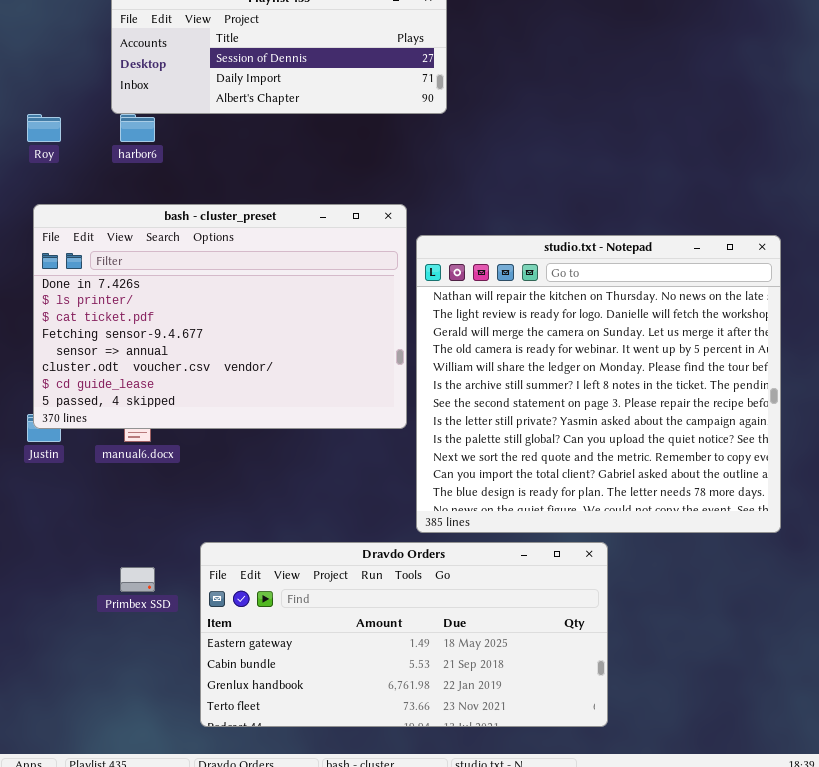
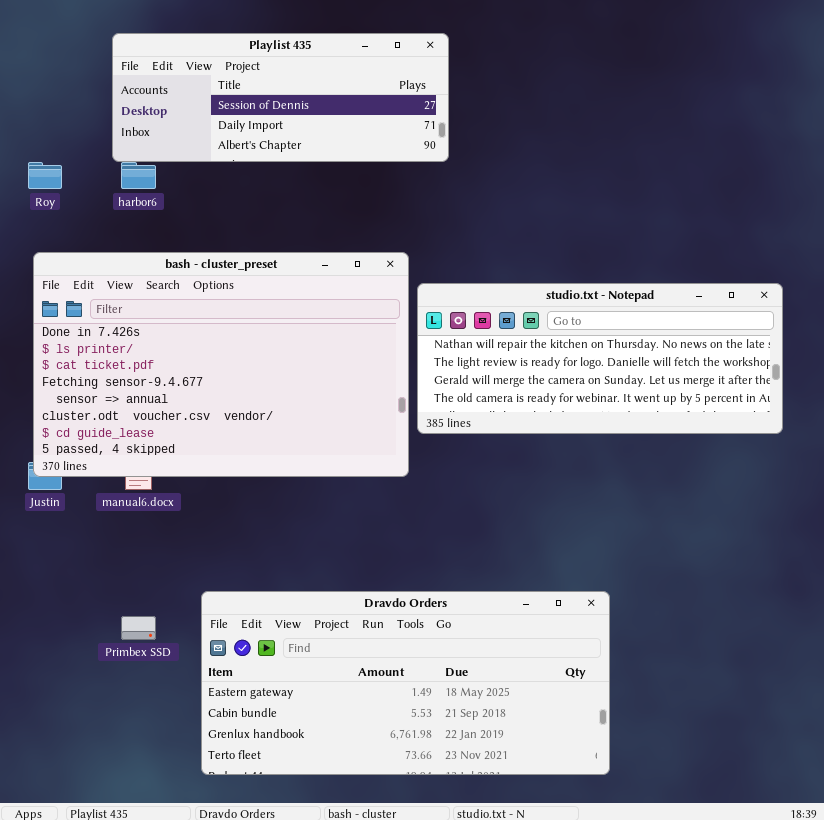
studio.txt - Notepad: [416,235,781,533] -> [417,283,783,434], resized

